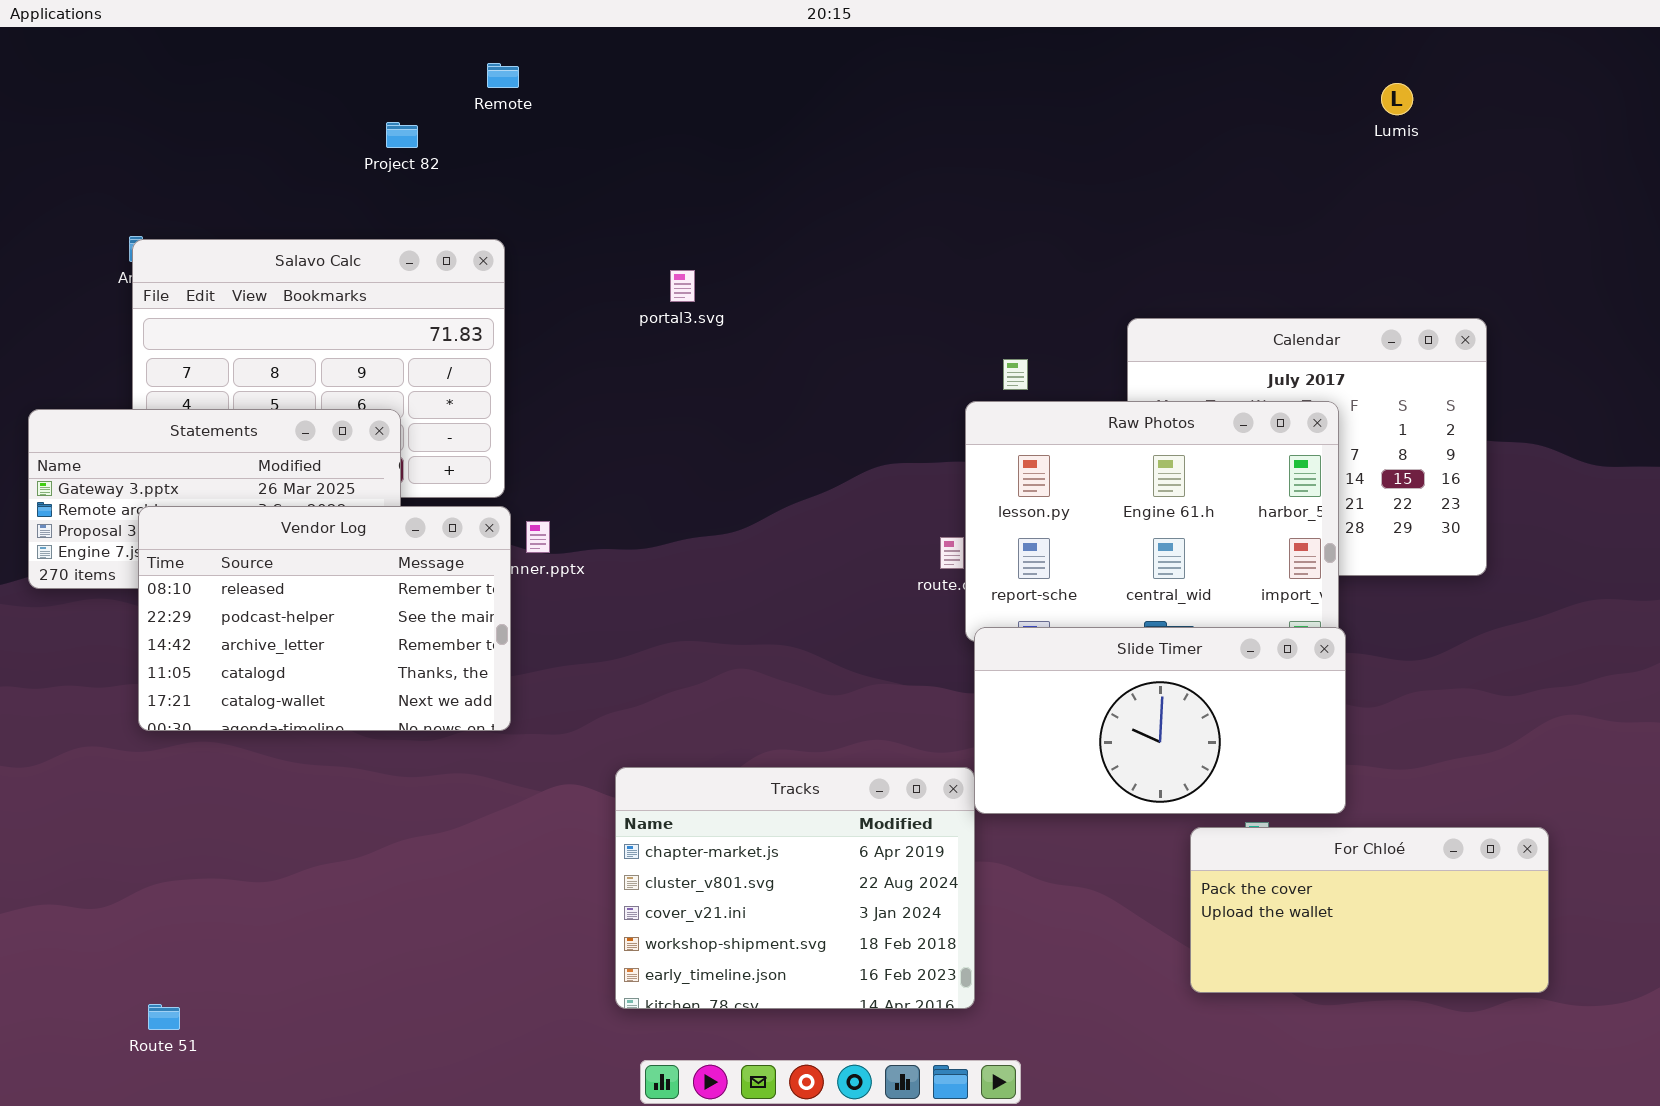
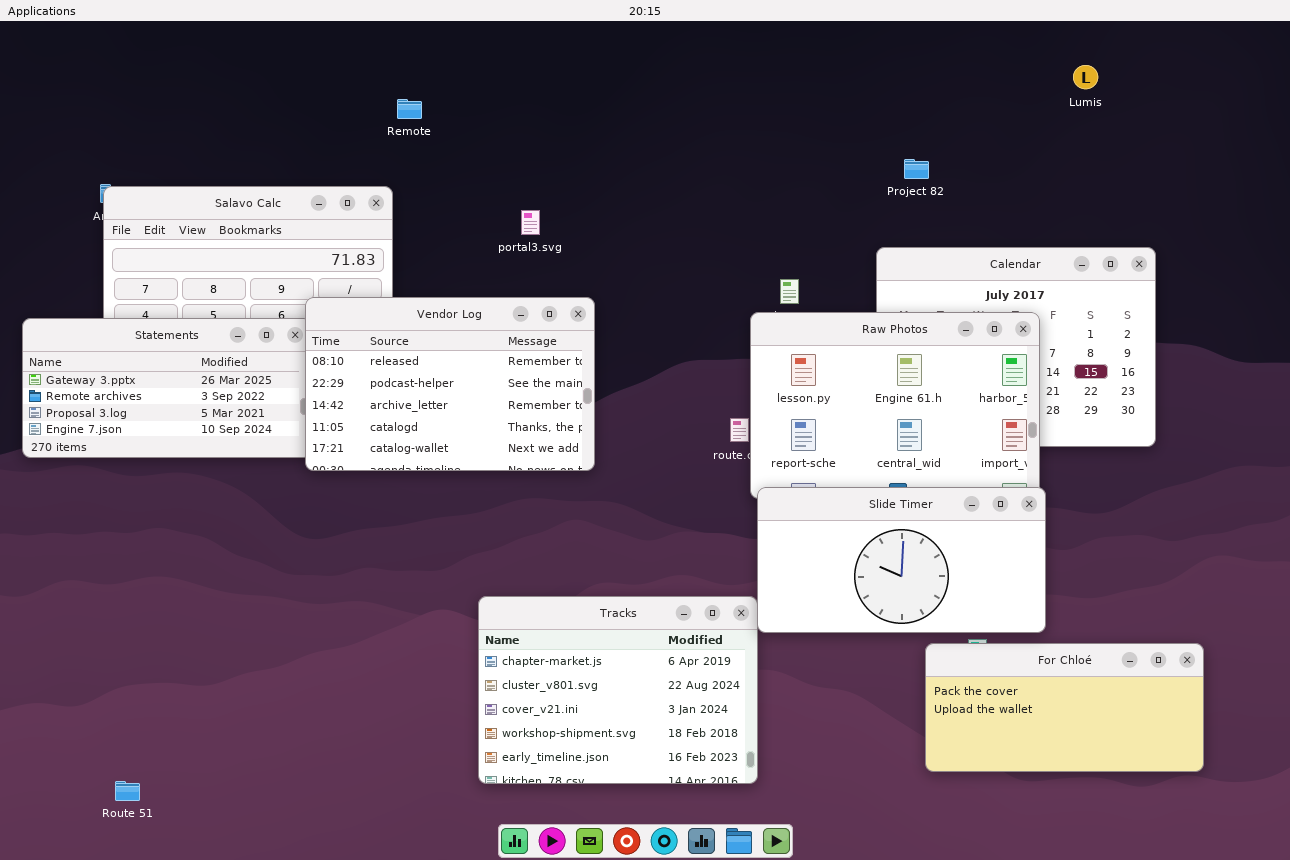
Remote: [487,63,519,88] -> [397,99,422,119], moved
Project 82: [386,122,418,148] -> [904,159,929,179], moved
Vendor Log: [138,506,511,731] -> [305,297,595,471], moved

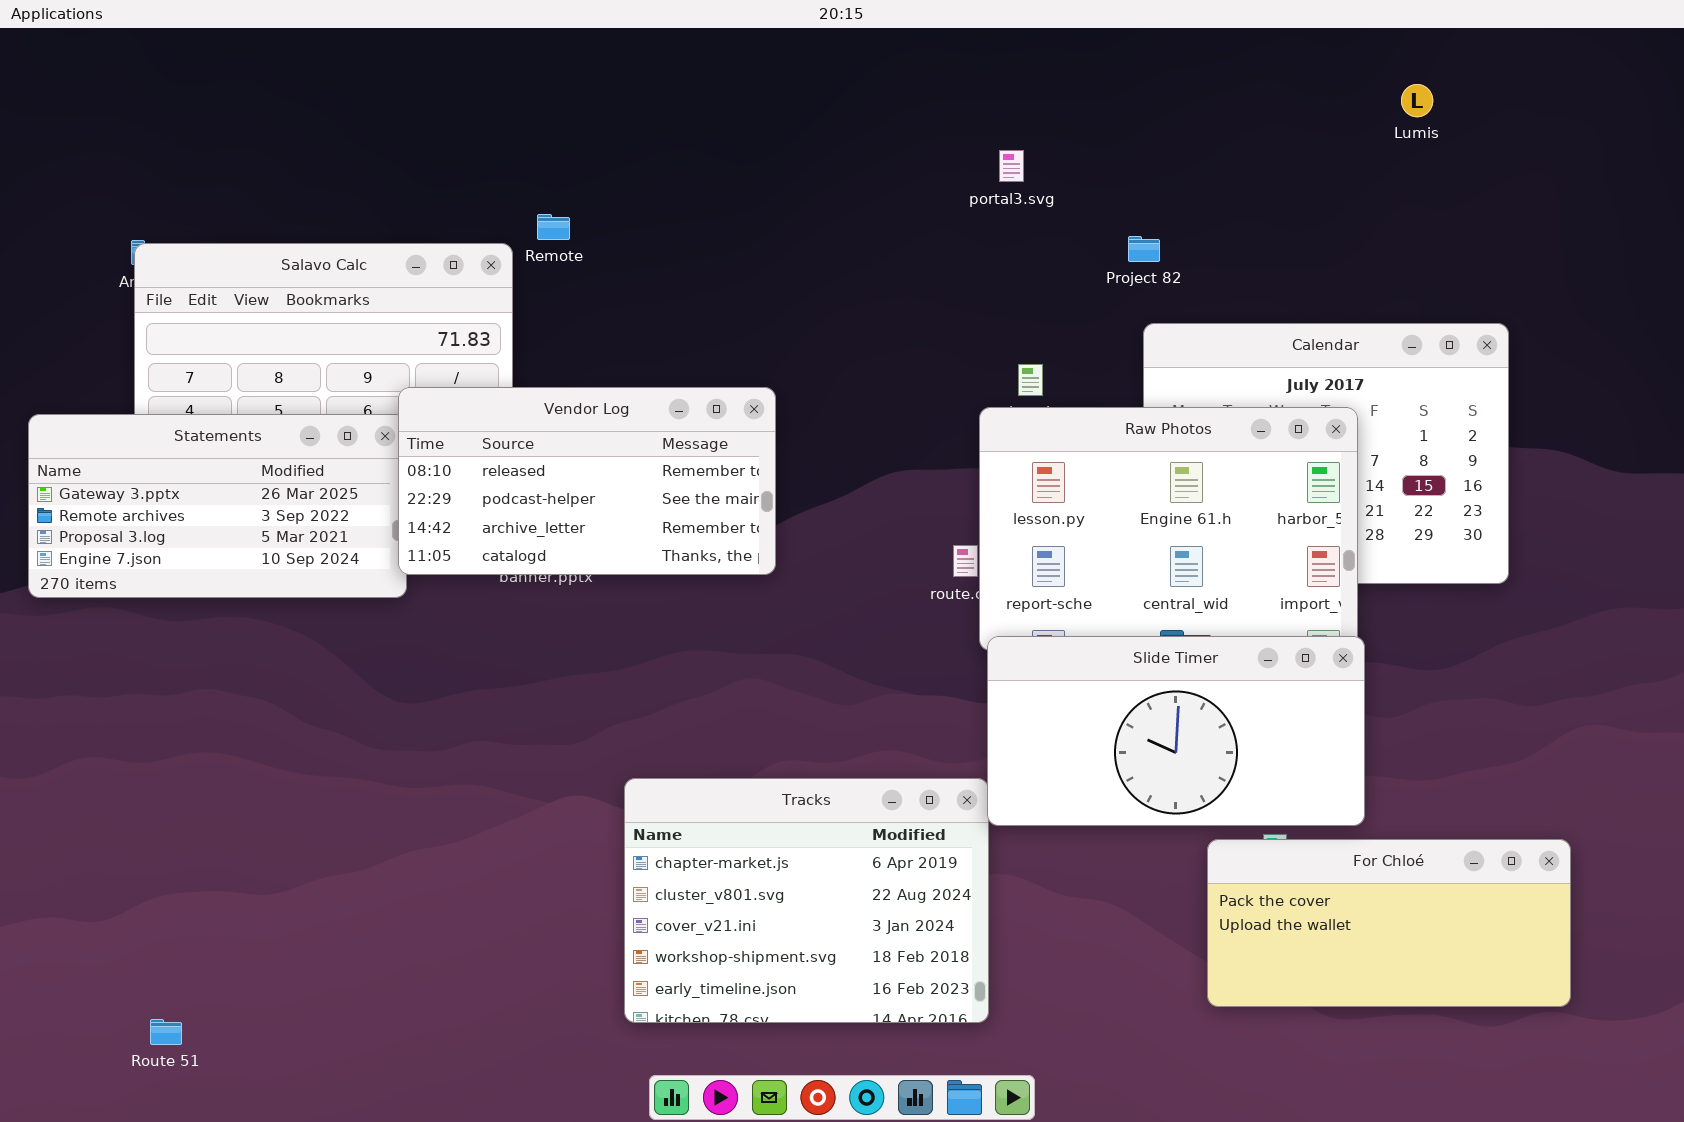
Remote: [397,99,422,119] -> [537,214,570,240], moved
Project 82: [904,159,929,179] -> [1128,236,1160,262], moved
portal3.svg: [521,210,540,235] -> [999,150,1024,182], moved
Vendor Log: [305,297,595,471] -> [398,387,776,575], resized

